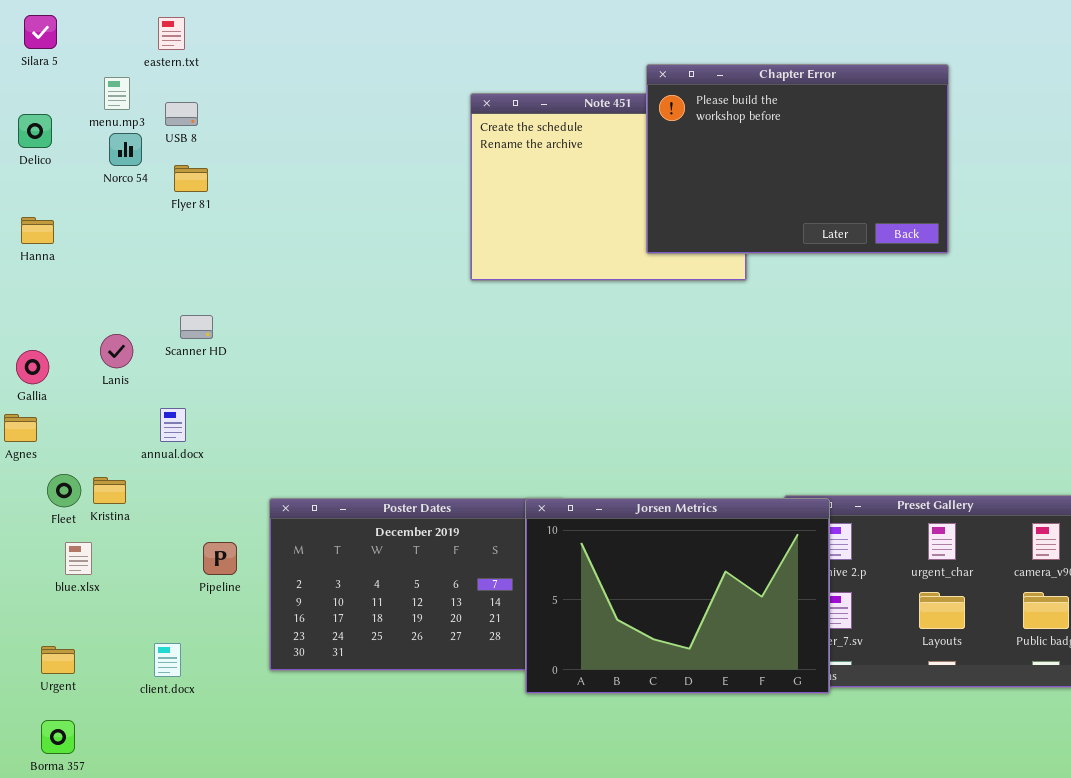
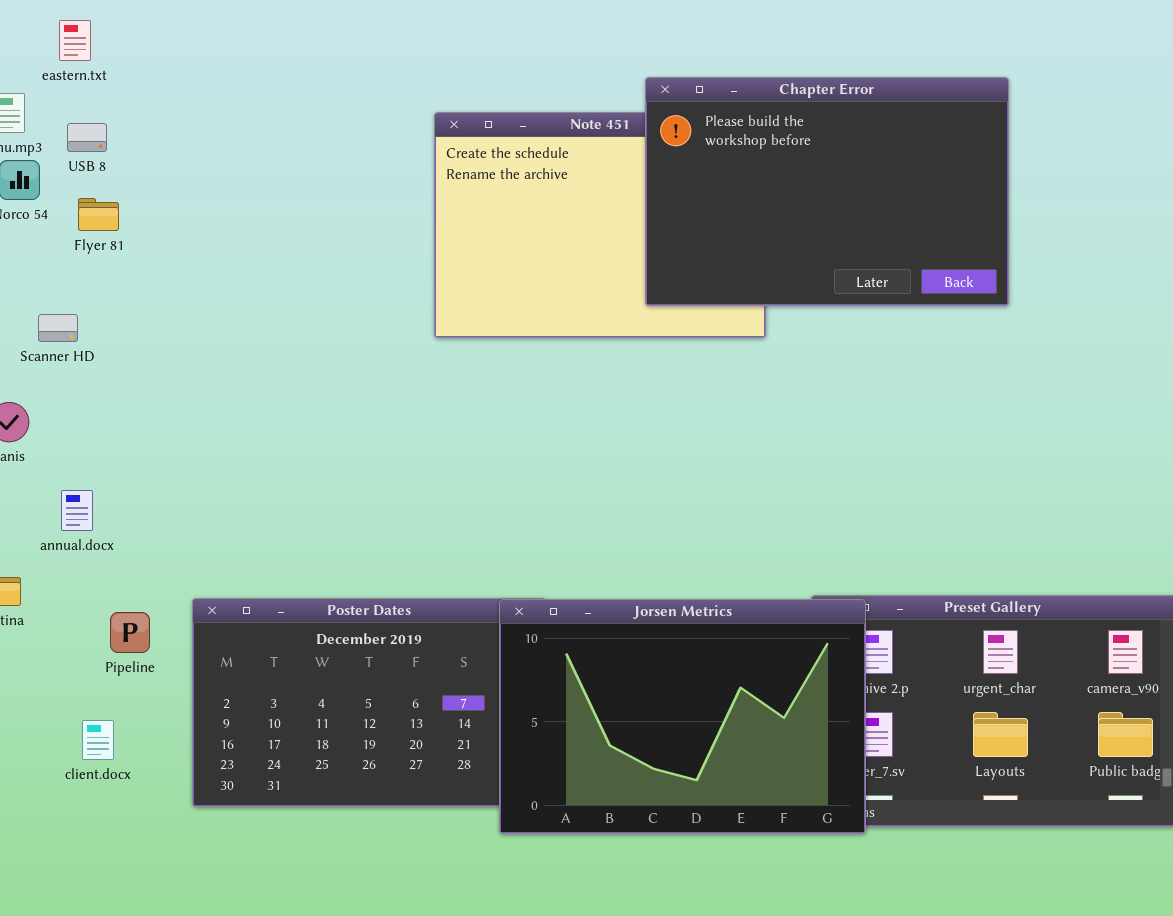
Scanner HD: [180,315,213,339] -> [38,314,78,342], moved
Pipeline: [203,542,237,575] -> [110,612,150,653], moved
client.docx: [154,643,181,677] -> [82,720,114,760], moved

